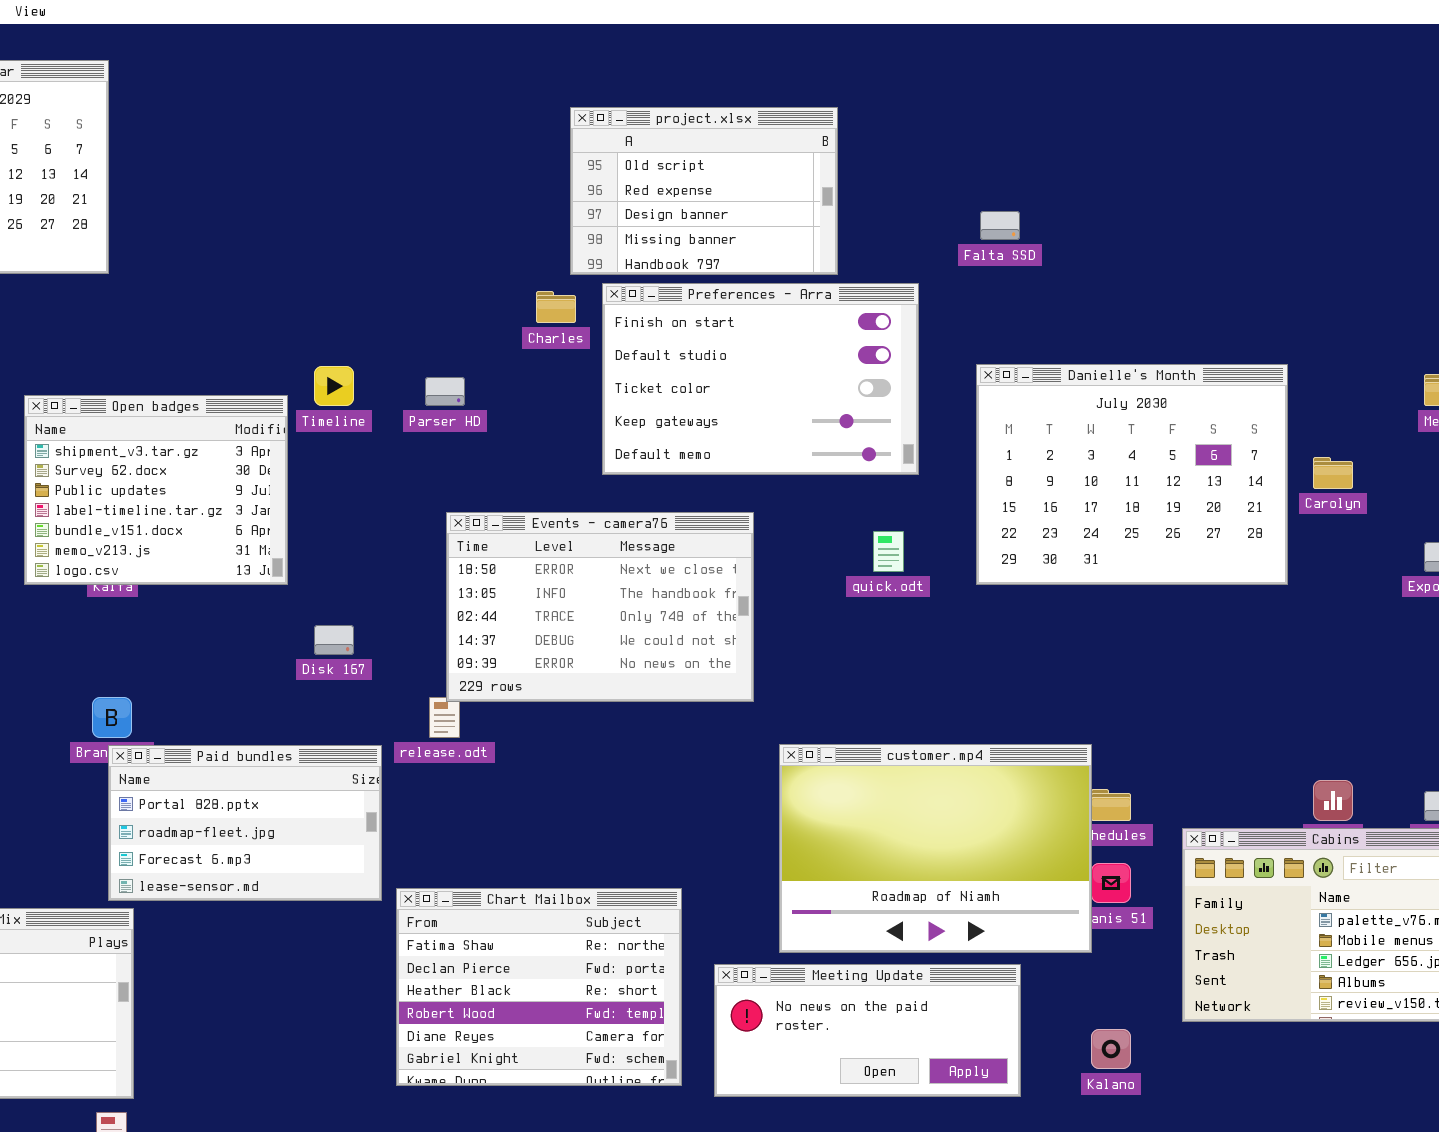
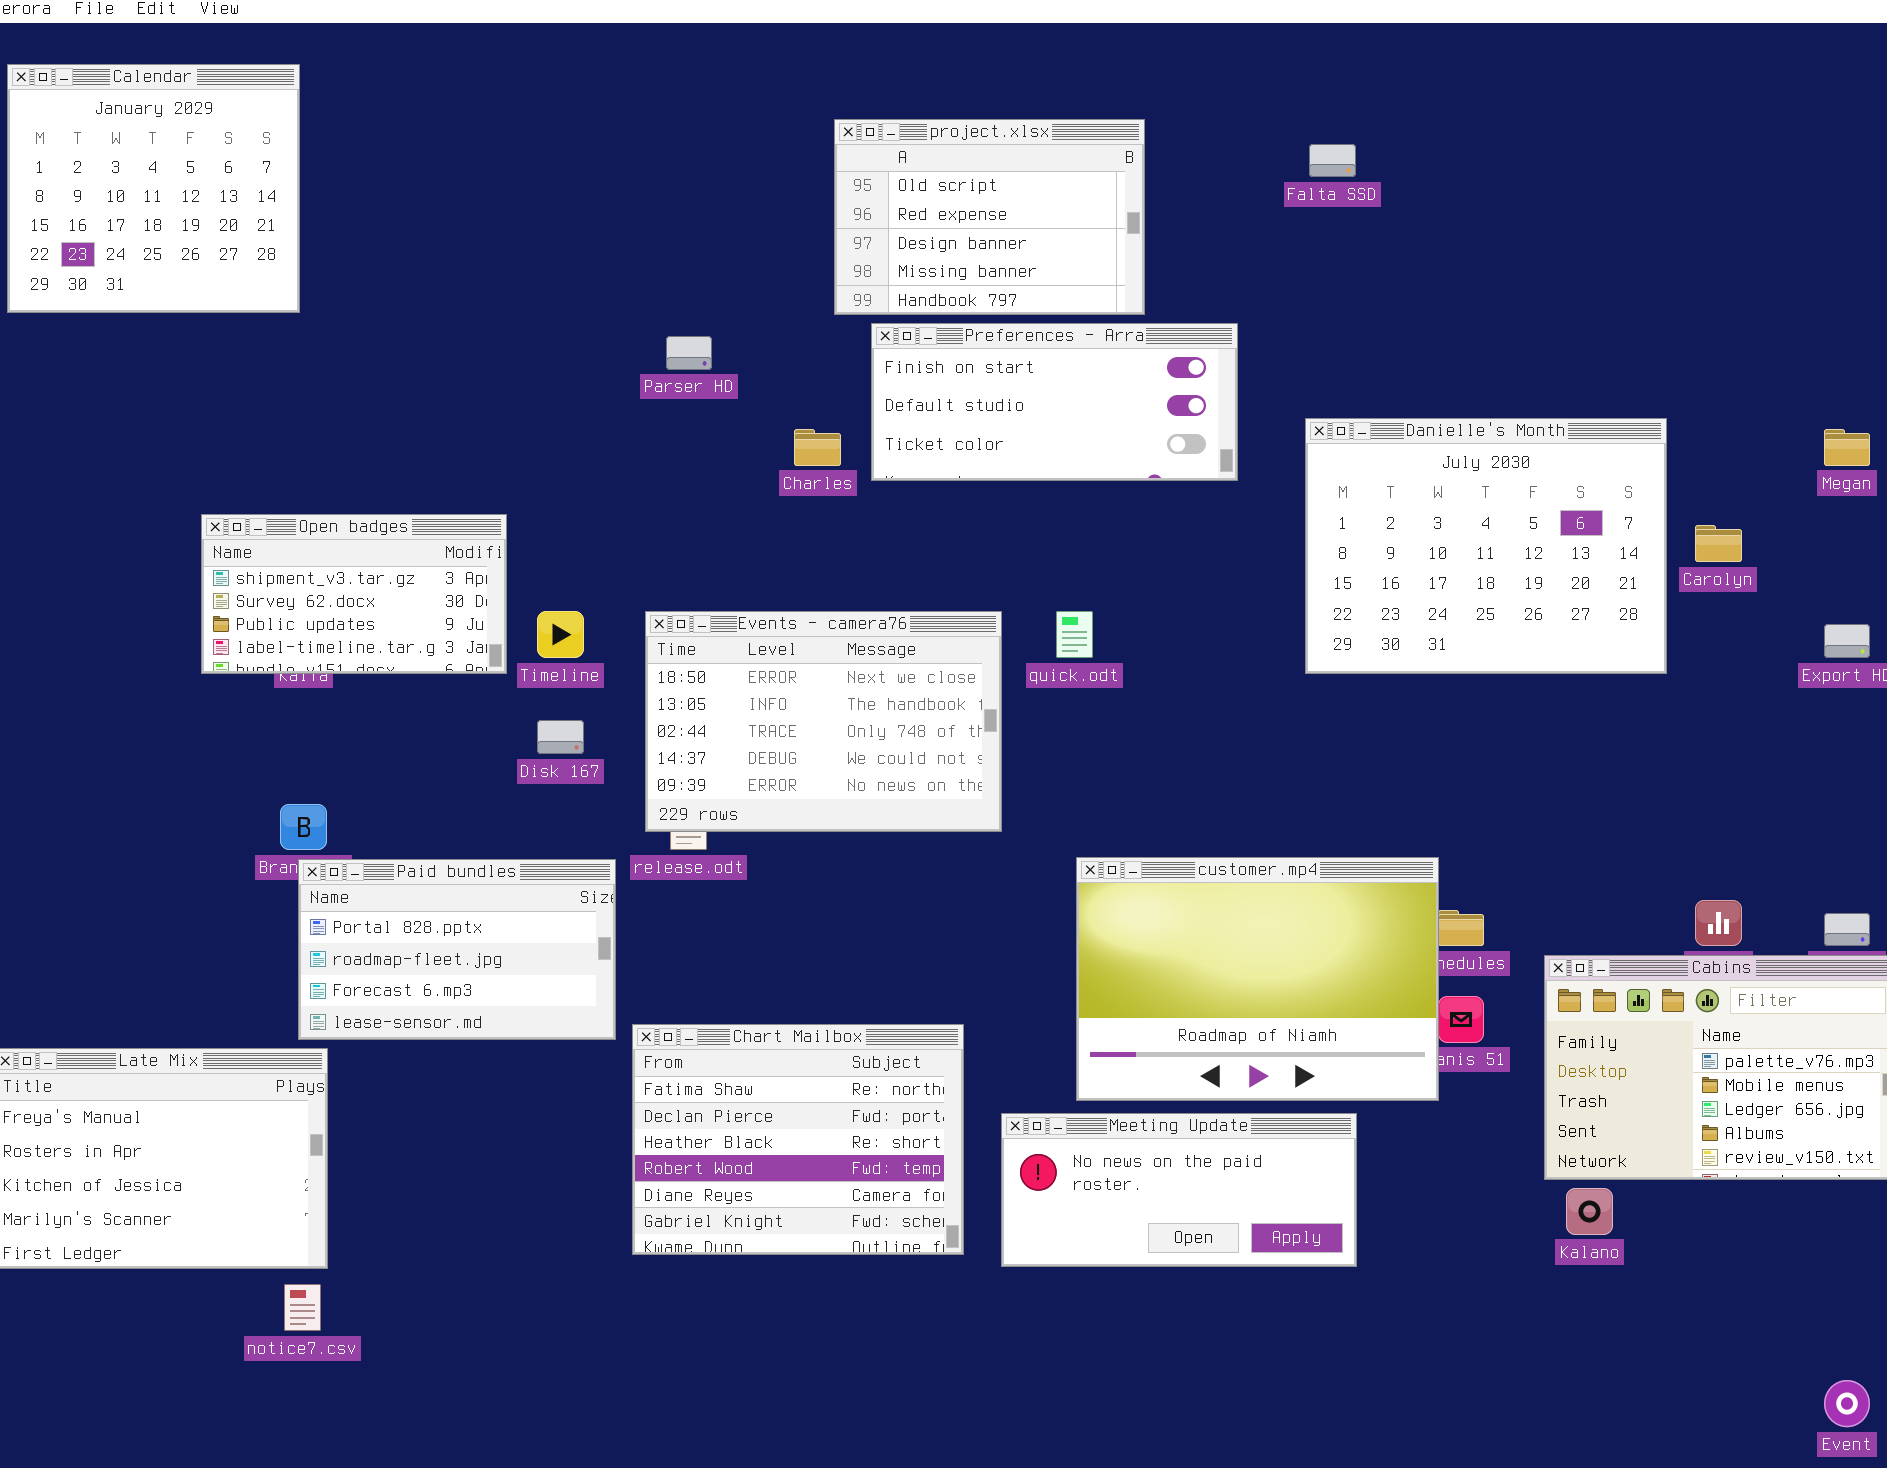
Falta SSD: [980,211,1020,240] -> [1309,144,1356,177], moved
Preferences - Arra: [602,283,919,475] -> [871,323,1238,481], resized
Charles: [536,291,576,323] -> [794,429,841,466], moved
Timeline: [314,366,354,406] -> [537,611,584,658], moved
Parser HD: [425,377,465,406] -> [666,336,712,370], moved
Open badges: [24,395,288,585] -> [201,514,507,674], resized
Events - camera76: [446,512,754,702] -> [645,611,1002,832], moved
quick.odt: [873,531,904,572] -> [1056,611,1093,658], moved
Kalano: [1091,1029,1131,1069] -> [1566,1188,1613,1235], moved

